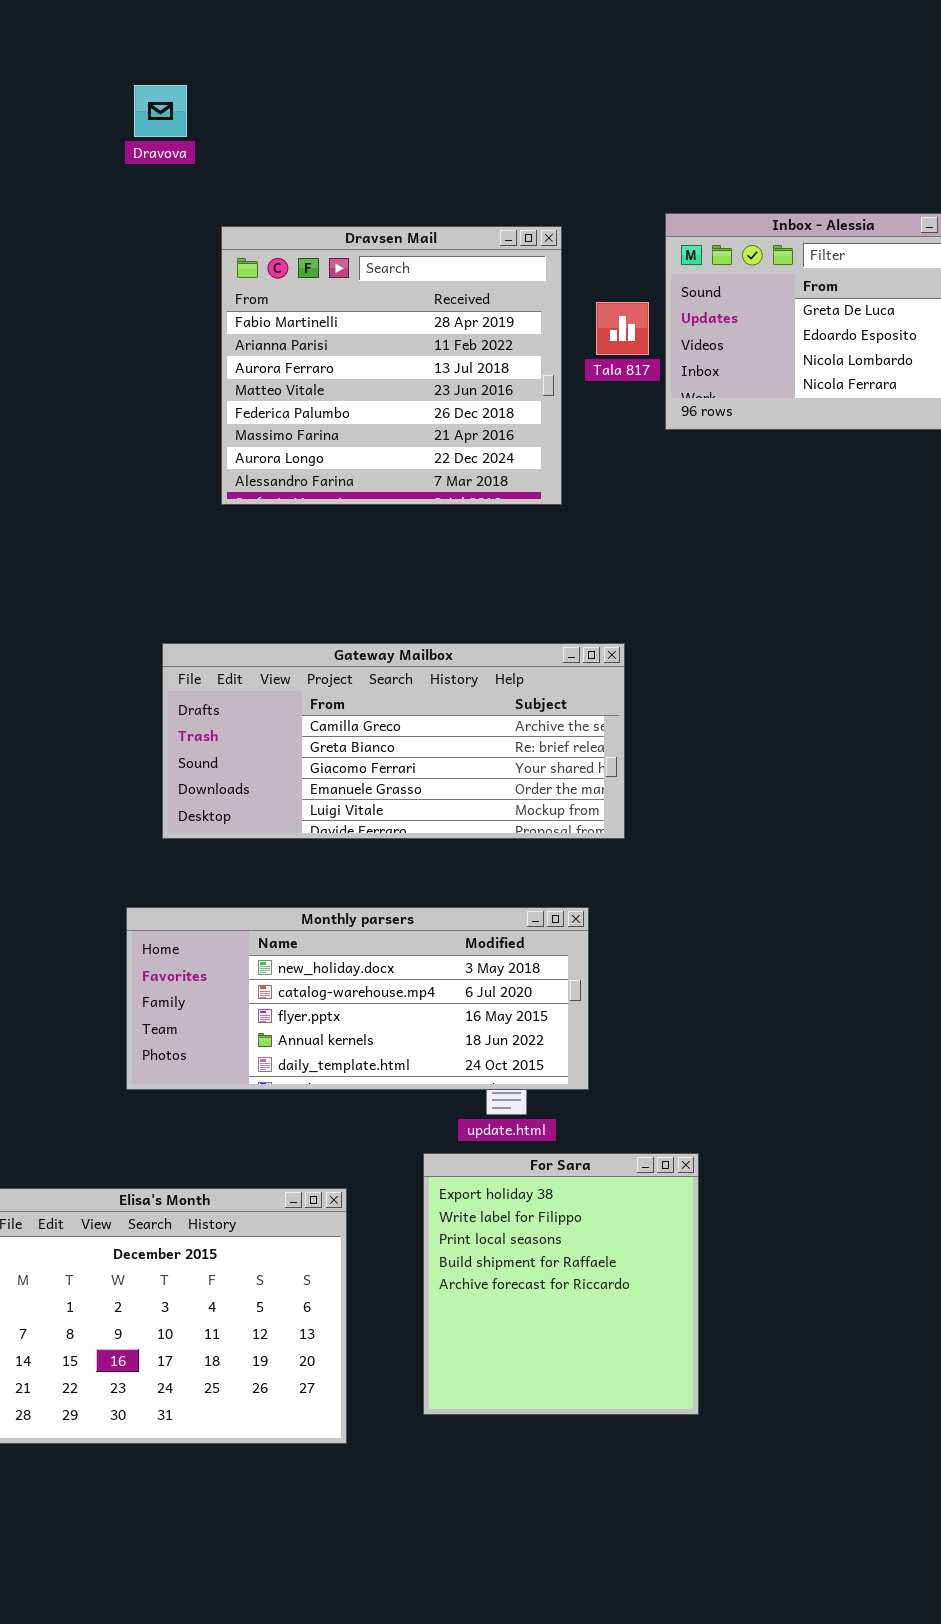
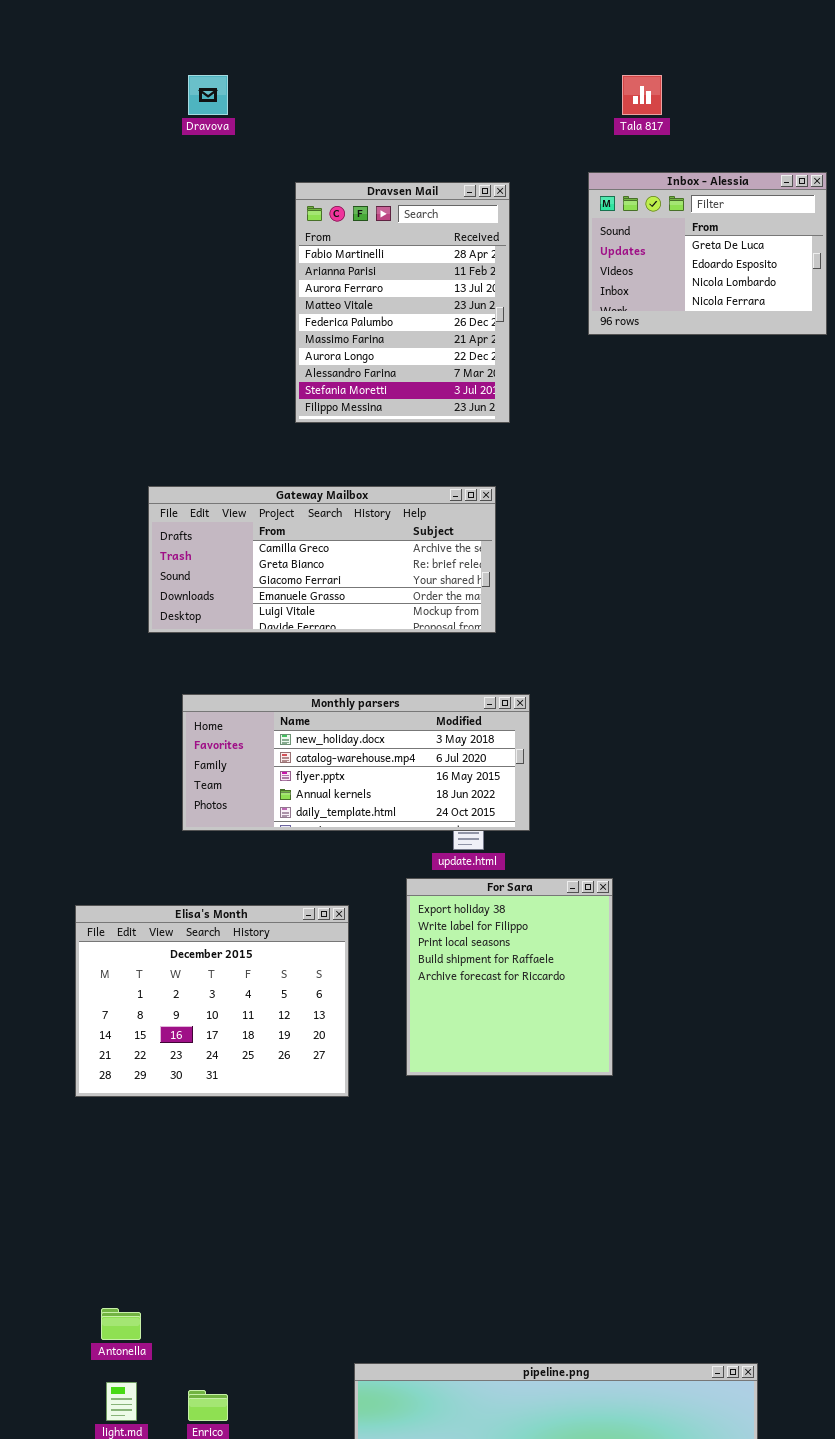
Dravsen Mail: [221,226,562,505] -> [295,182,510,423], resized
Tala 817: [596,302,649,355] -> [622,75,662,115], moved
Gateway Mailbox: [162,643,625,839] -> [148,486,496,633], moved

